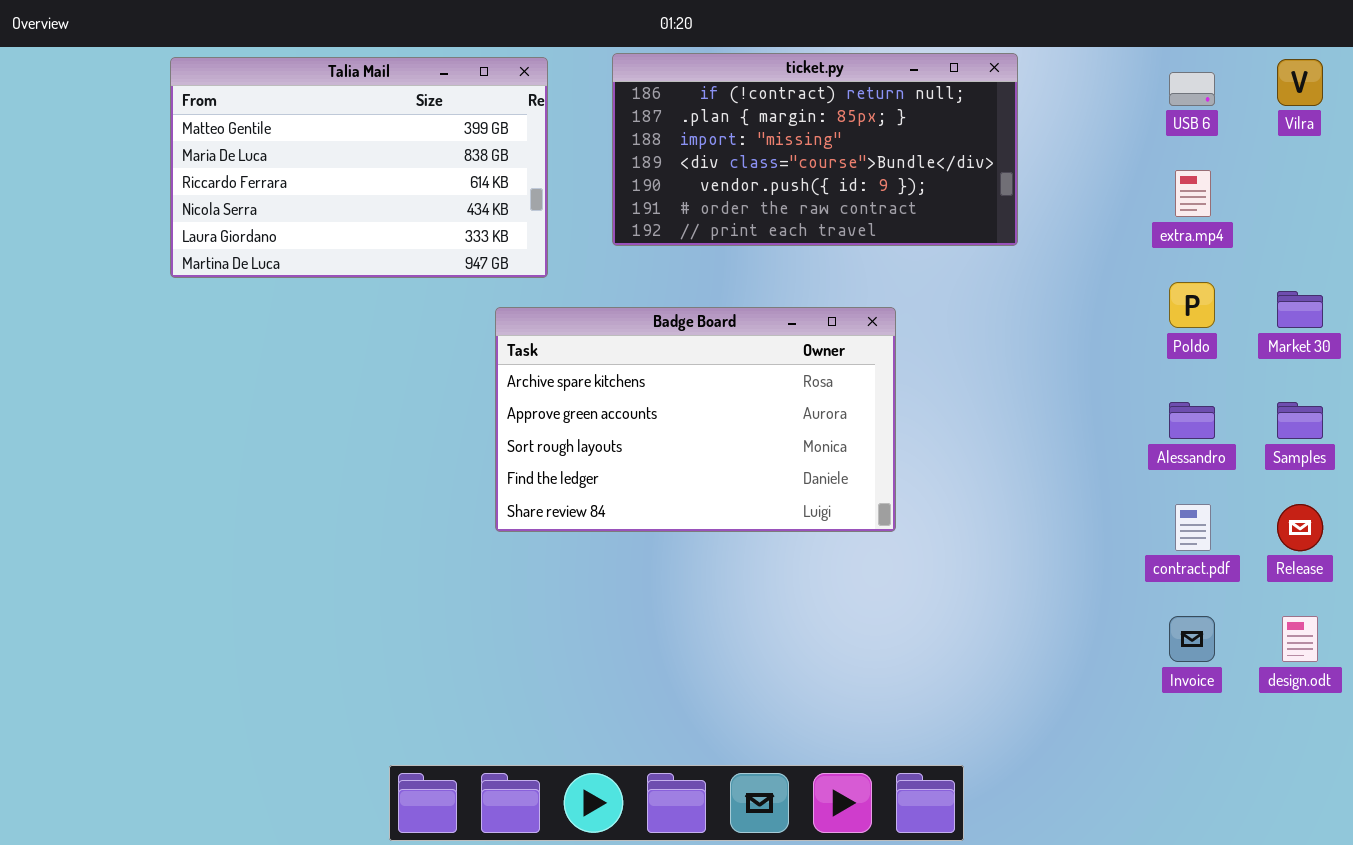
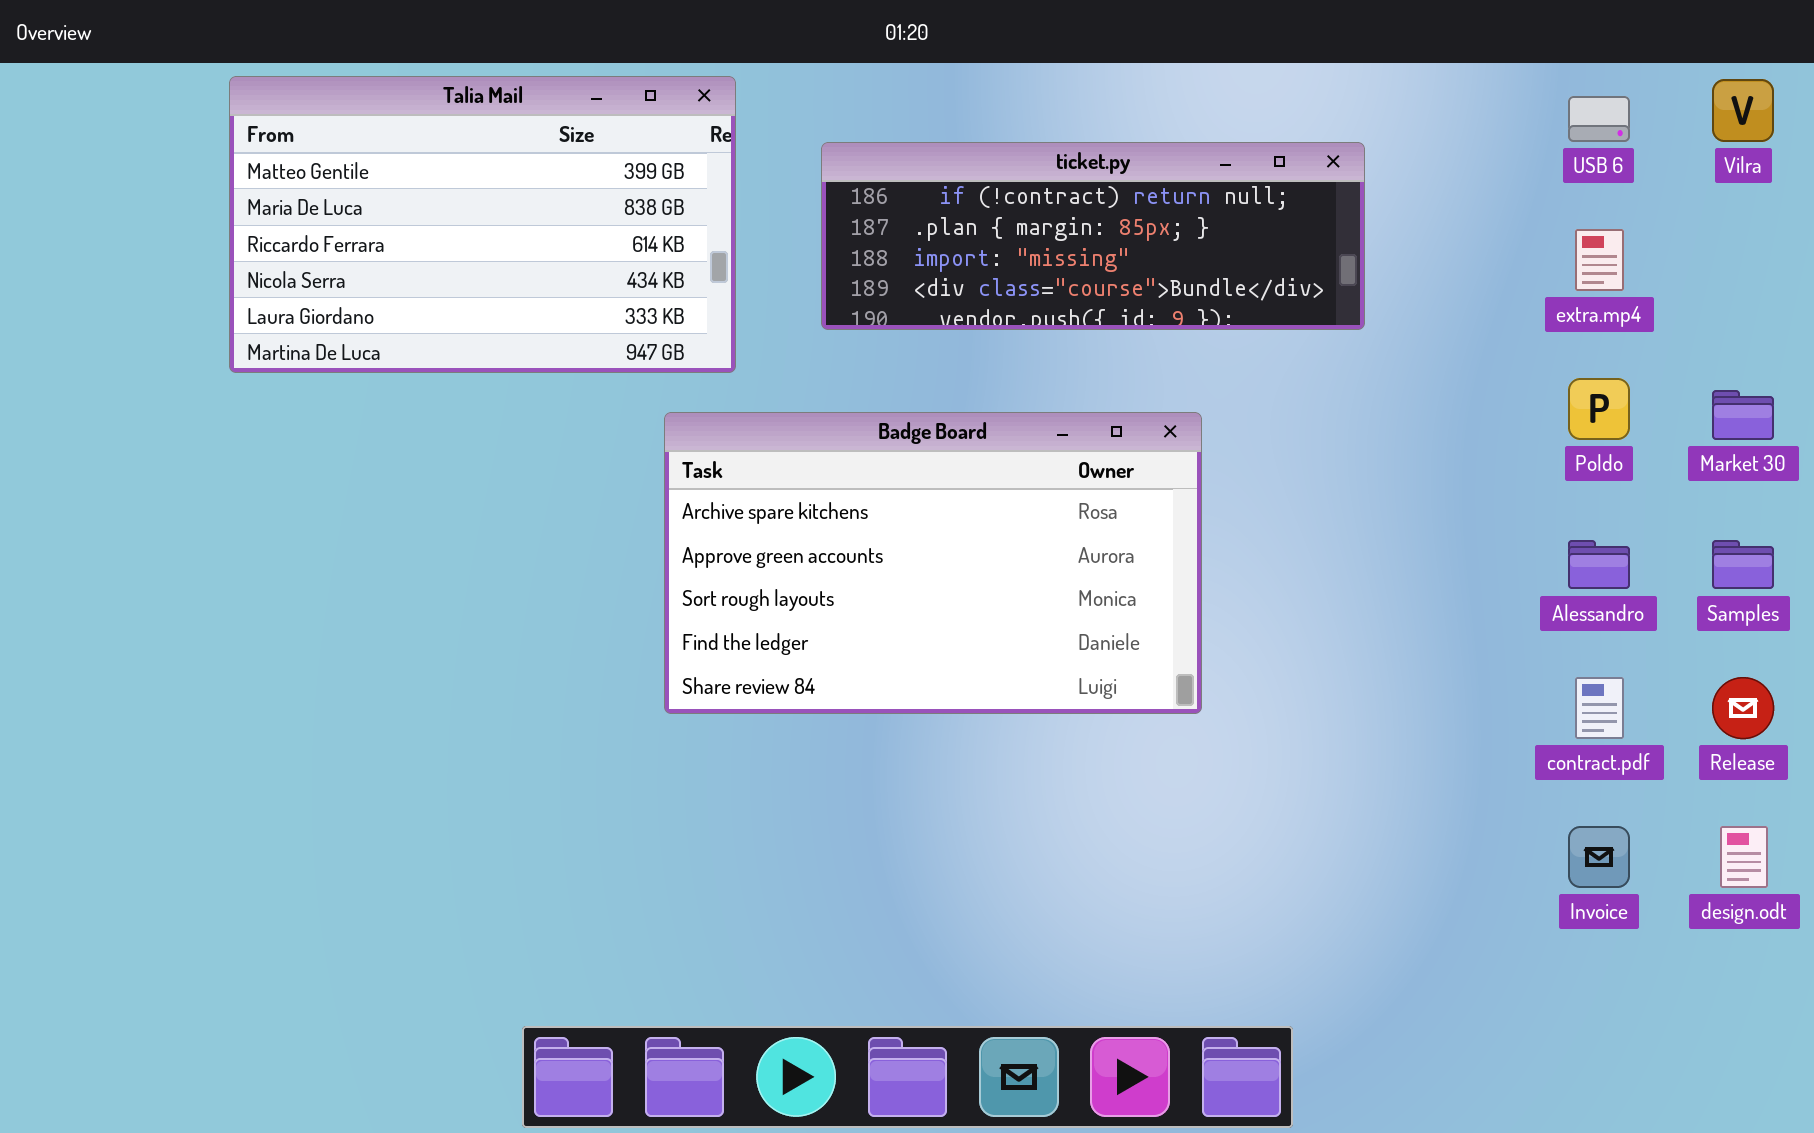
ticket.py: [612,53,1018,246] -> [821,142,1365,330], resized

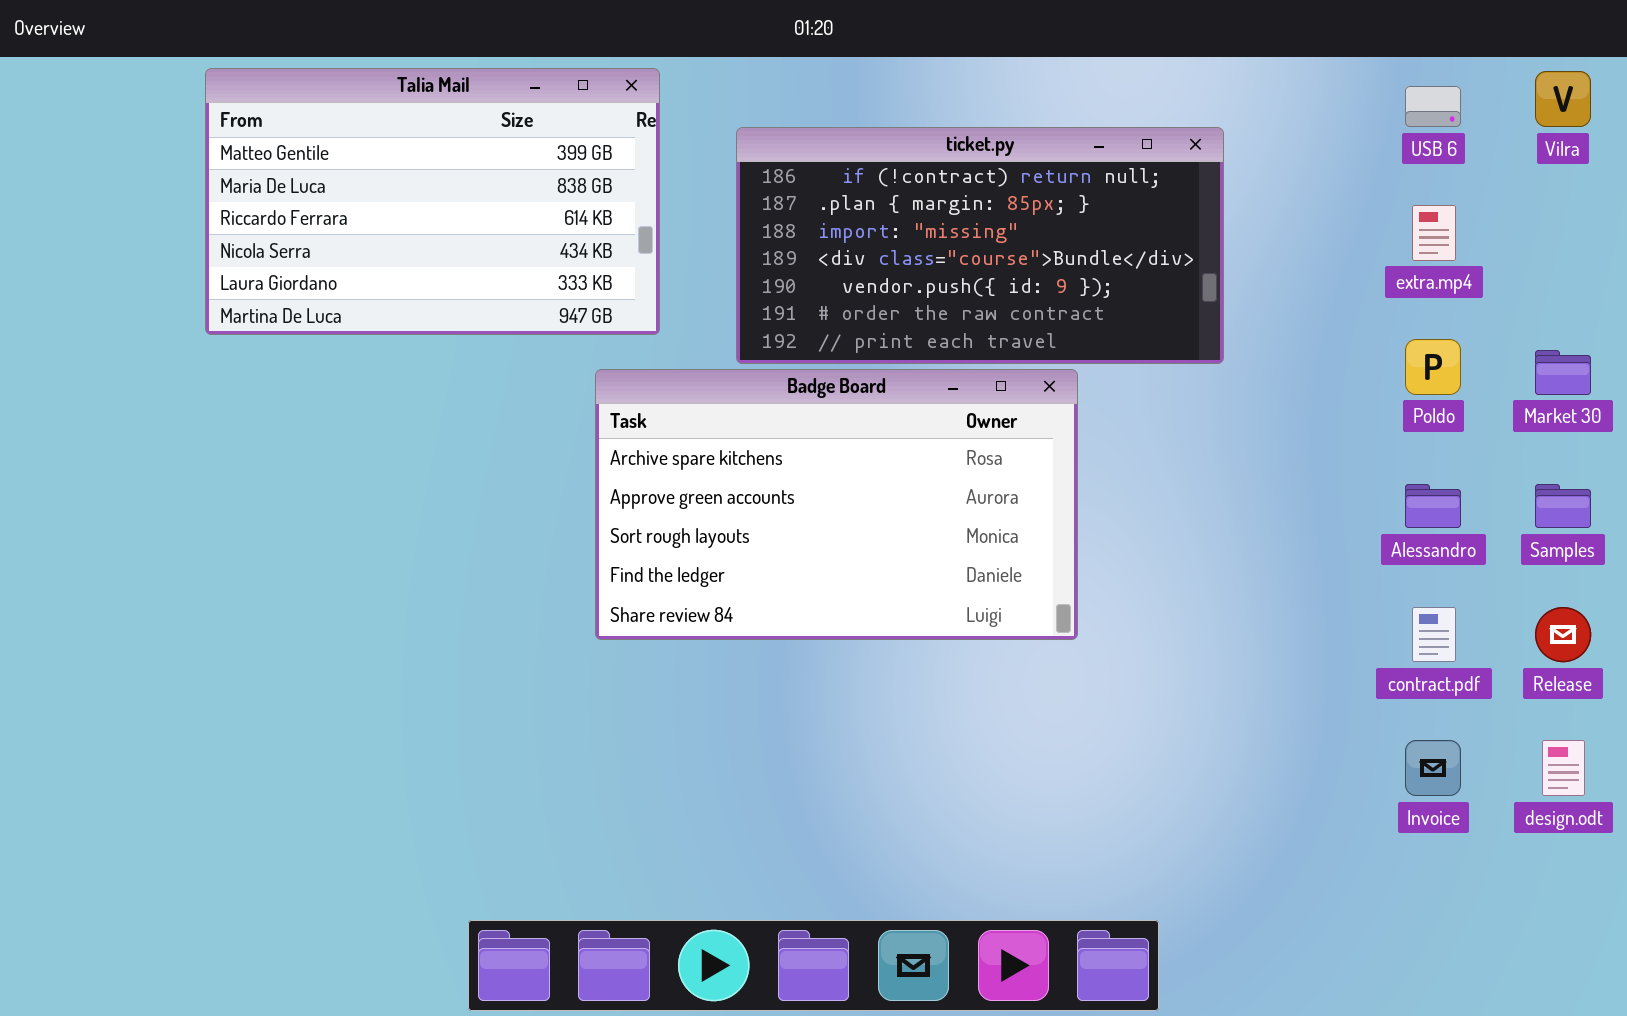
ticket.py: [821,142,1365,330] -> [736,127,1224,364], resized

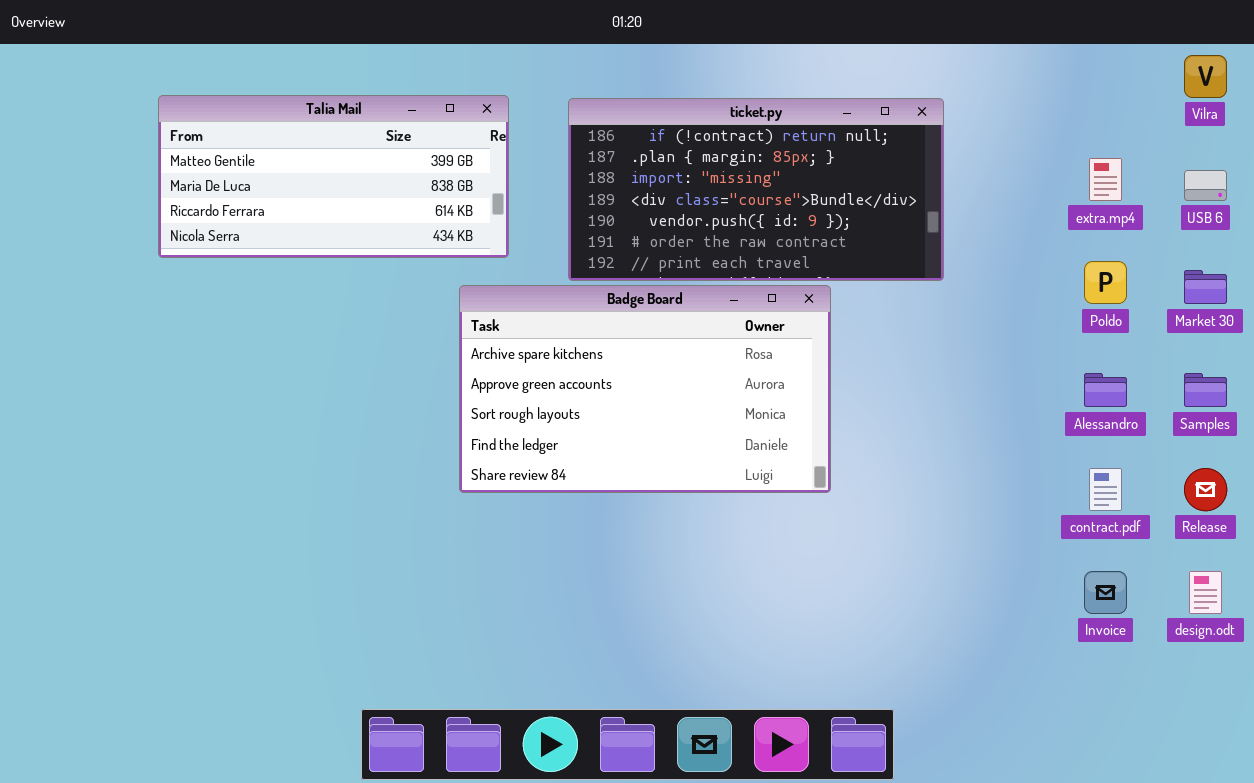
Talia Mail: [205,68,660,335] -> [158,95,509,258], resized
USB 6: [1405,86,1461,127] -> [1184,170,1227,201], moved

